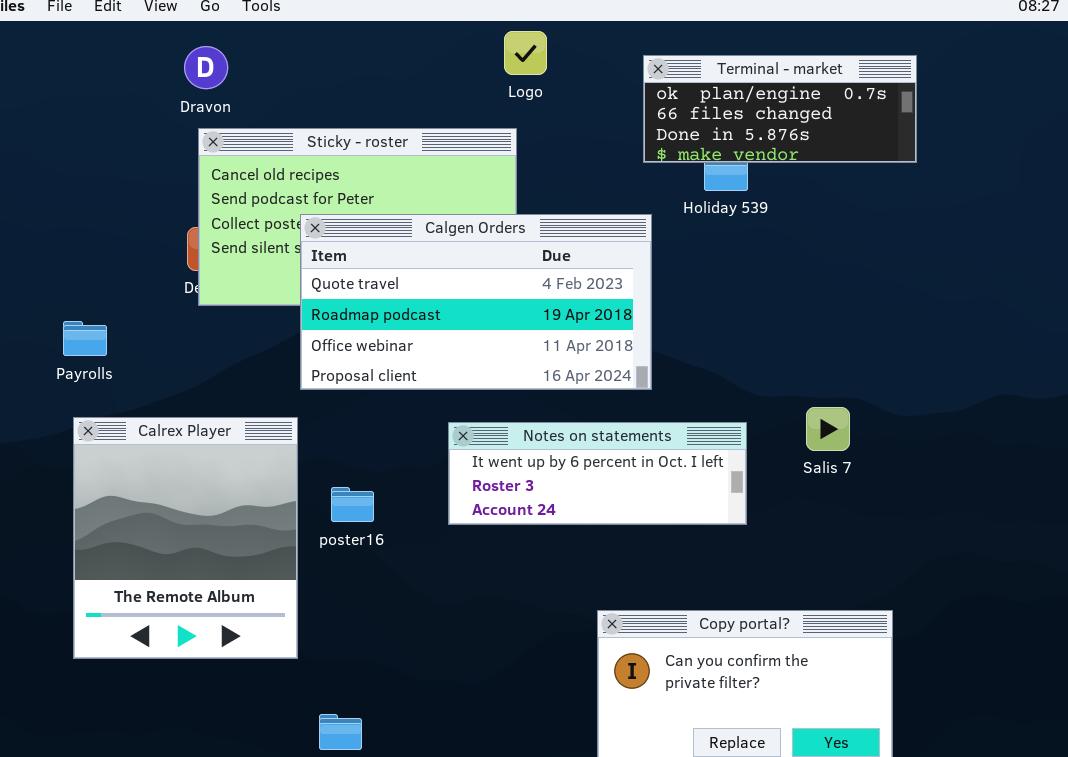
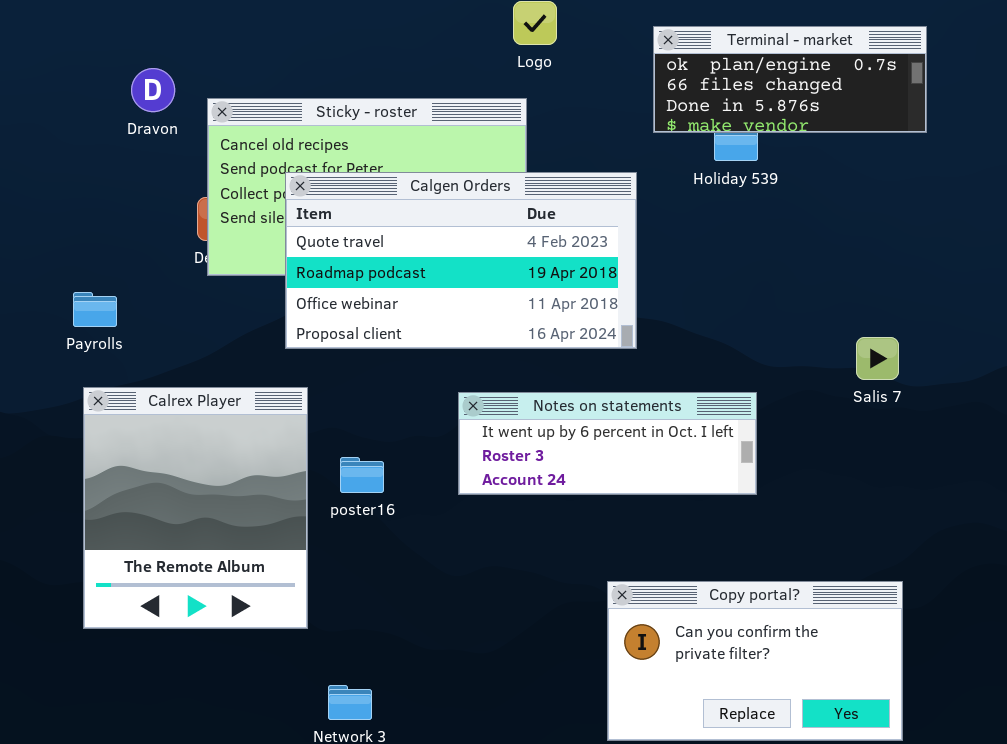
Dravon: [184,46,228,89] -> [131,68,175,112], moved
Calgen Orders: [300,214,652,390] -> [285,172,637,349], moved
Salis 7: [806,407,850,451] -> [856,337,899,380], moved

